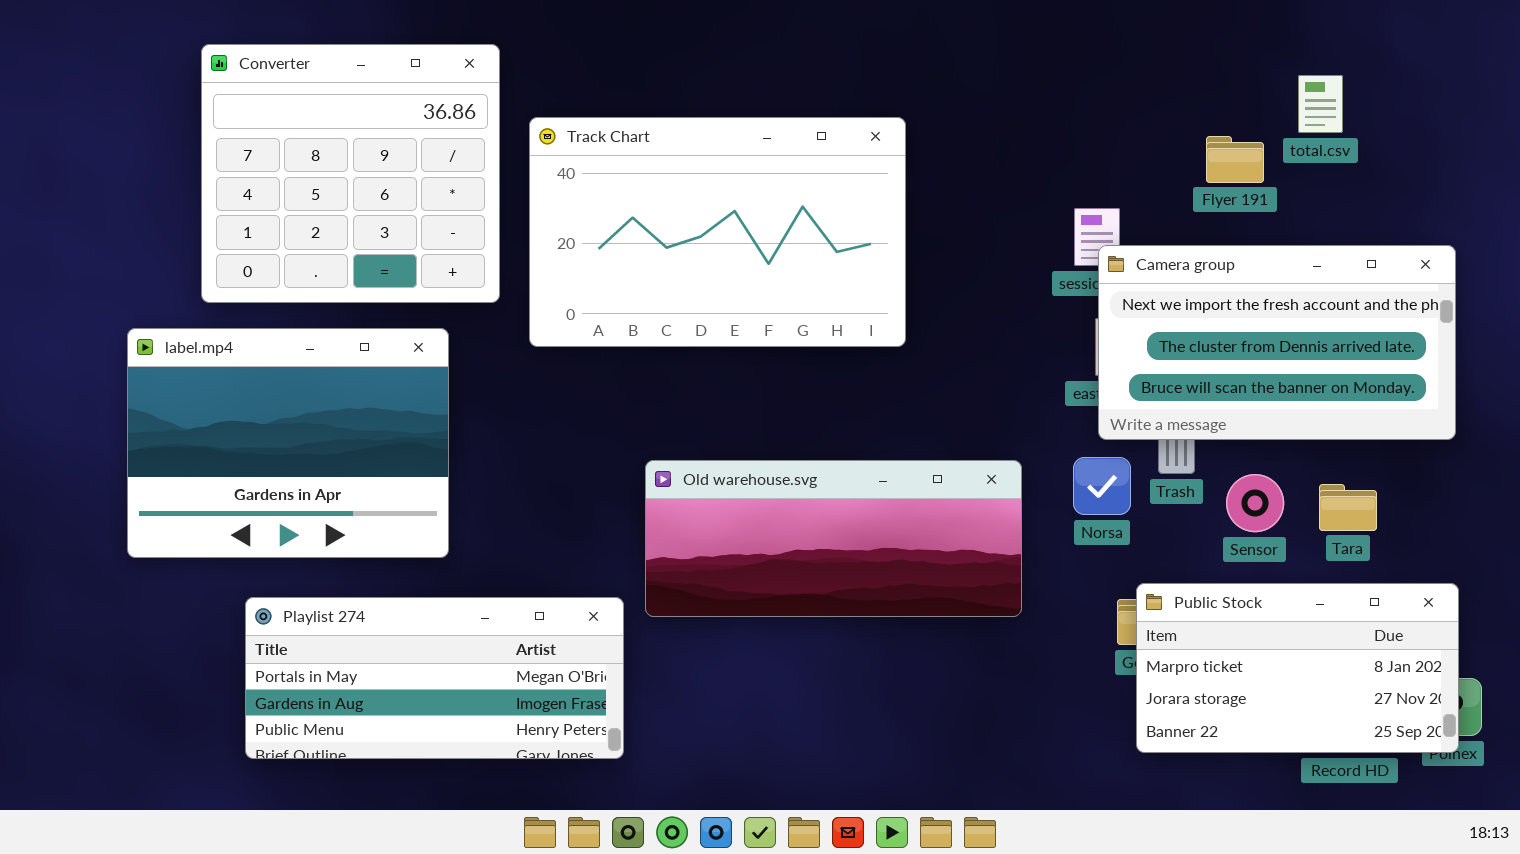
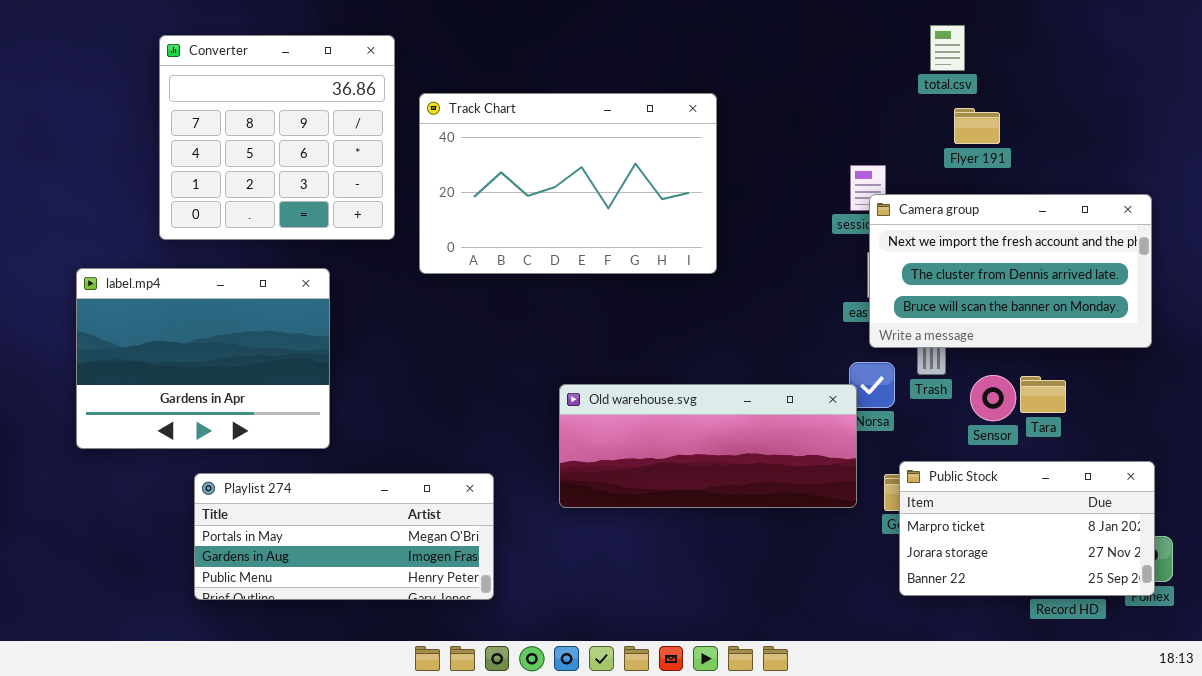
total.csv: [1298,75,1343,133] -> [930,25,965,71], moved
label.mp4: [127,328,449,558] -> [76,268,330,449], moved
Old warehouse.svg: [645,460,1022,617] -> [559,384,857,508], moved
Tara: [1319,484,1377,531] -> [1020,376,1066,413], moved

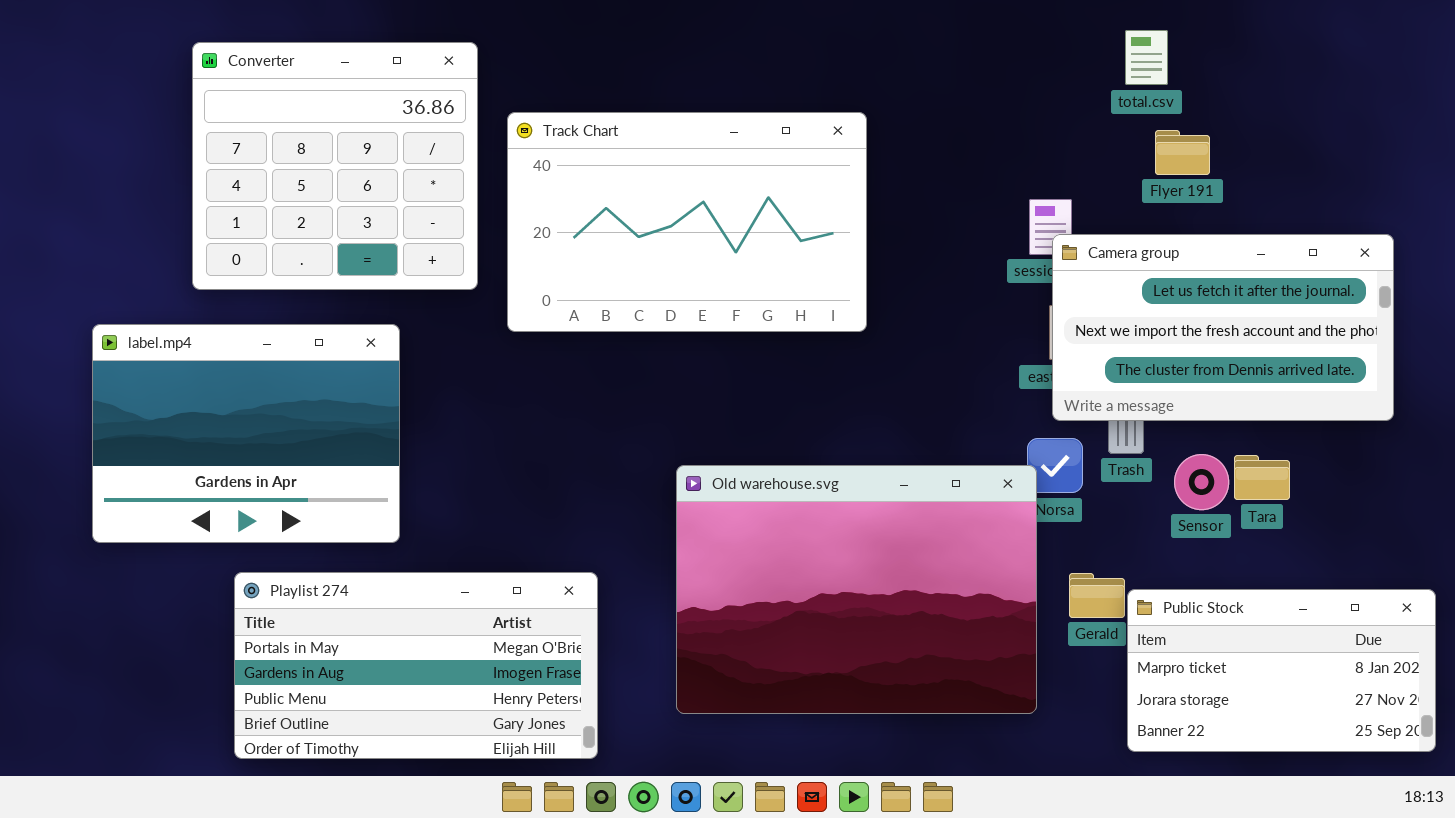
Camera group: [869,194,1152,348] -> [1052,234,1394,421], scrolled up 1 row
Old warehouse.svg: [559,384,857,508] -> [676,465,1037,714], resized
Public Stock: [899,461,1155,596] -> [1127,589,1436,752], moved
Playlist 274: [194,473,494,600] -> [234,572,598,759], resized

